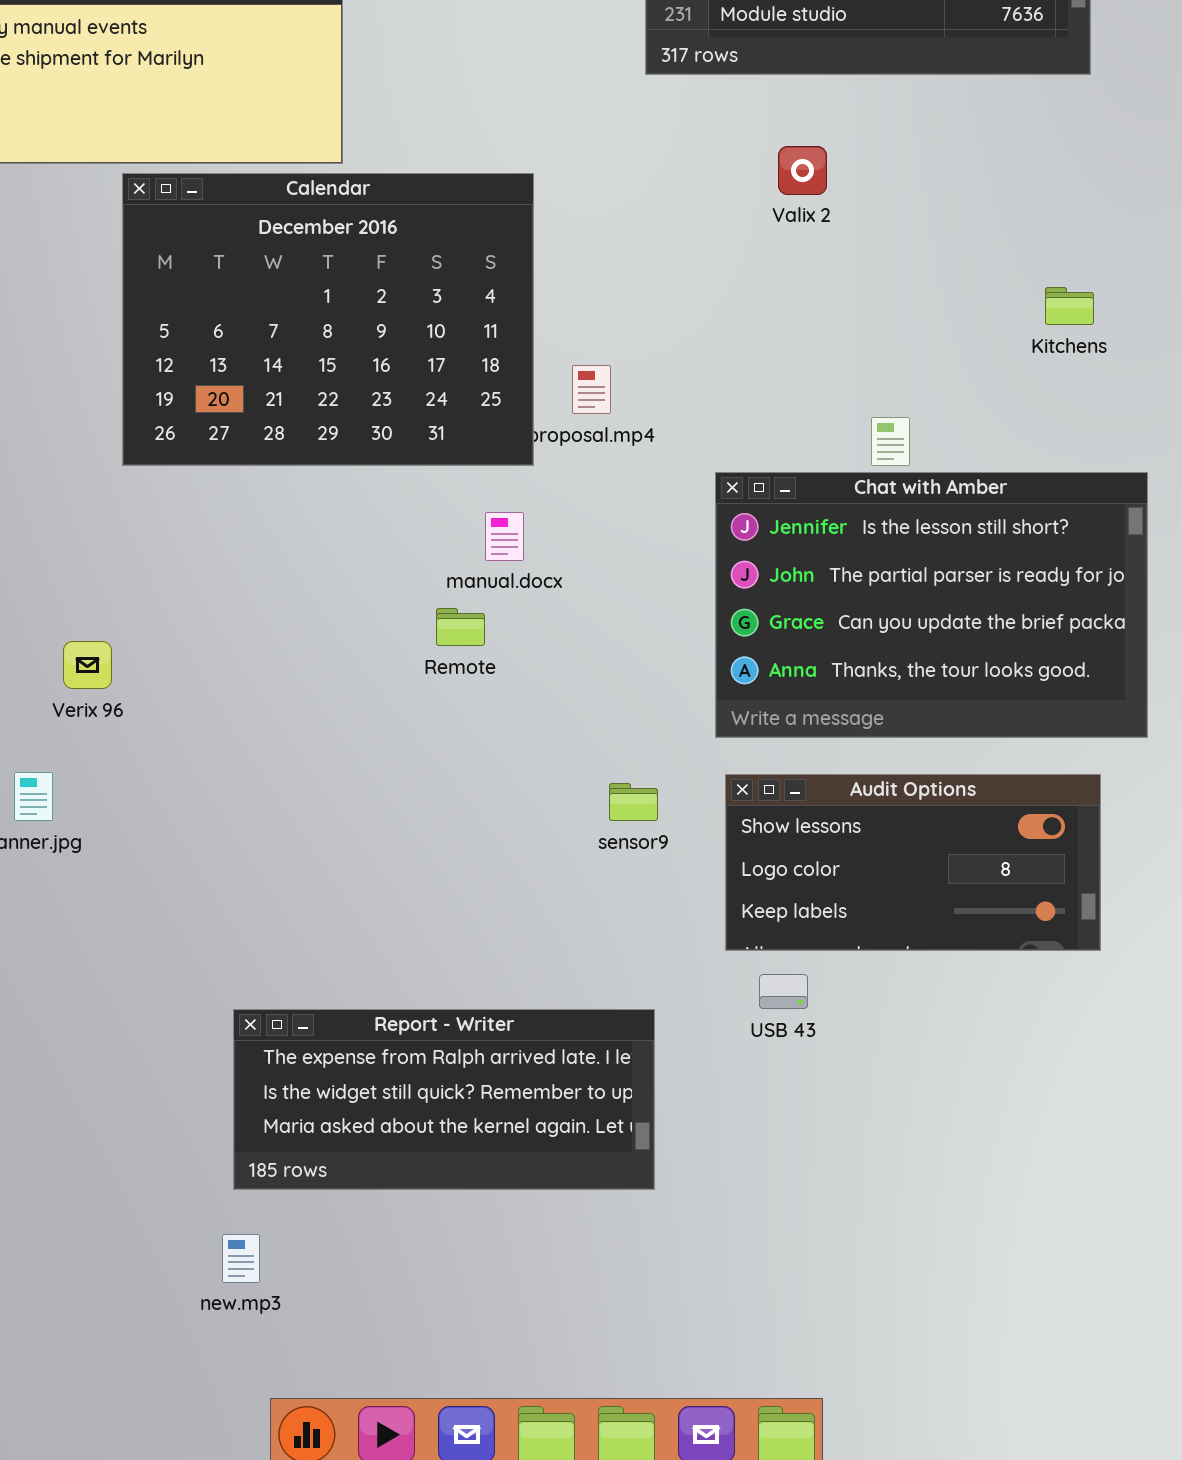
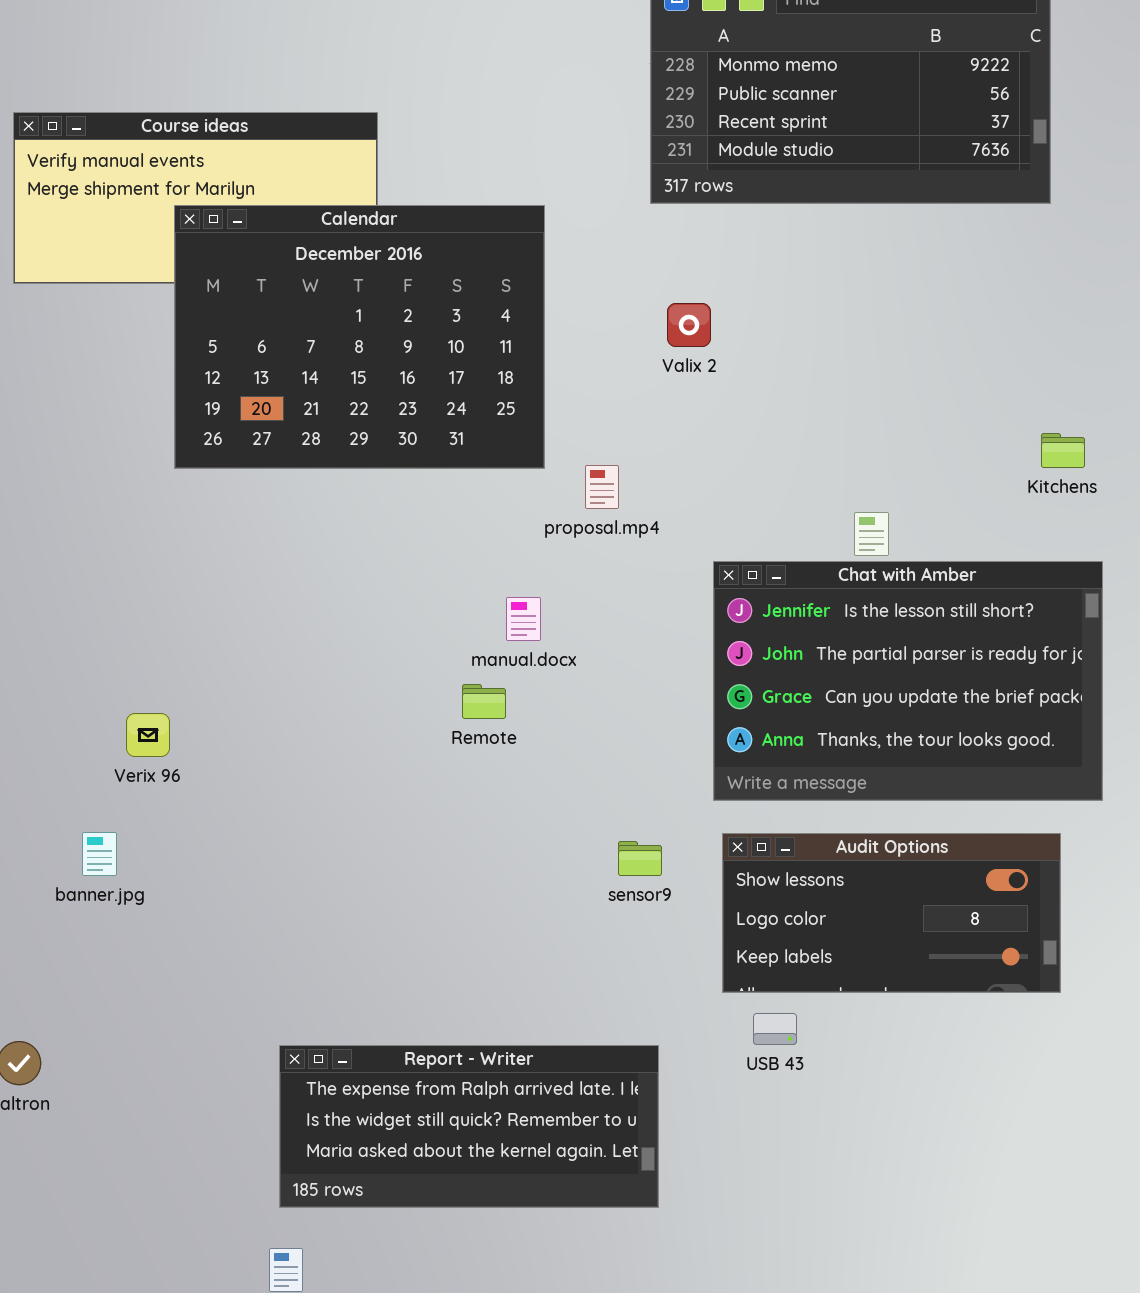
Valix 2: [778,146,827,195] -> [667,303,711,347], moved
Calendar: [122,173,534,466] -> [174,205,545,469], moved
Kitchens: [1045,287,1094,325] -> [1041,433,1085,468], moved

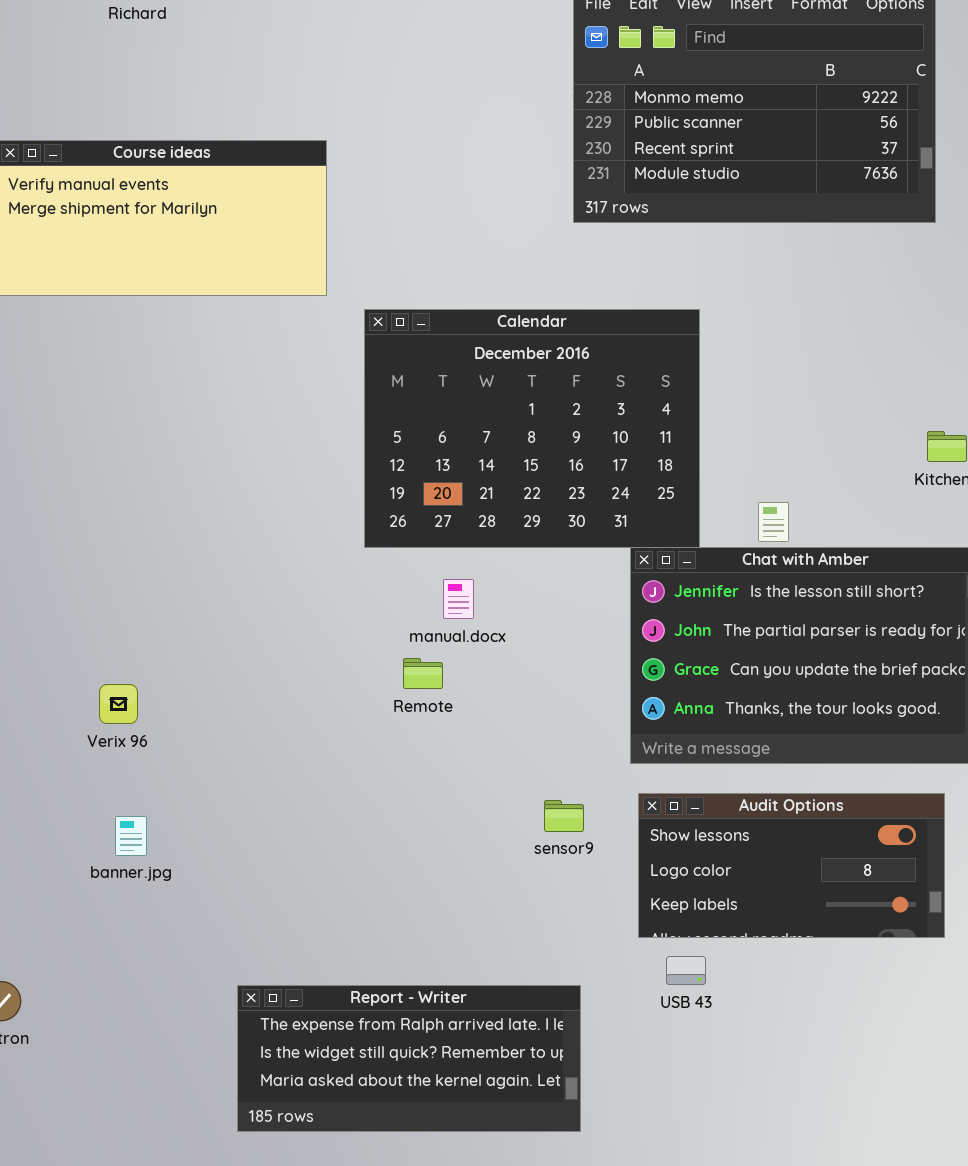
Calendar: [174,205,545,469] -> [364,309,700,548], moved
banner.jpg: [82,832,117,876] -> [115,816,147,856], moved

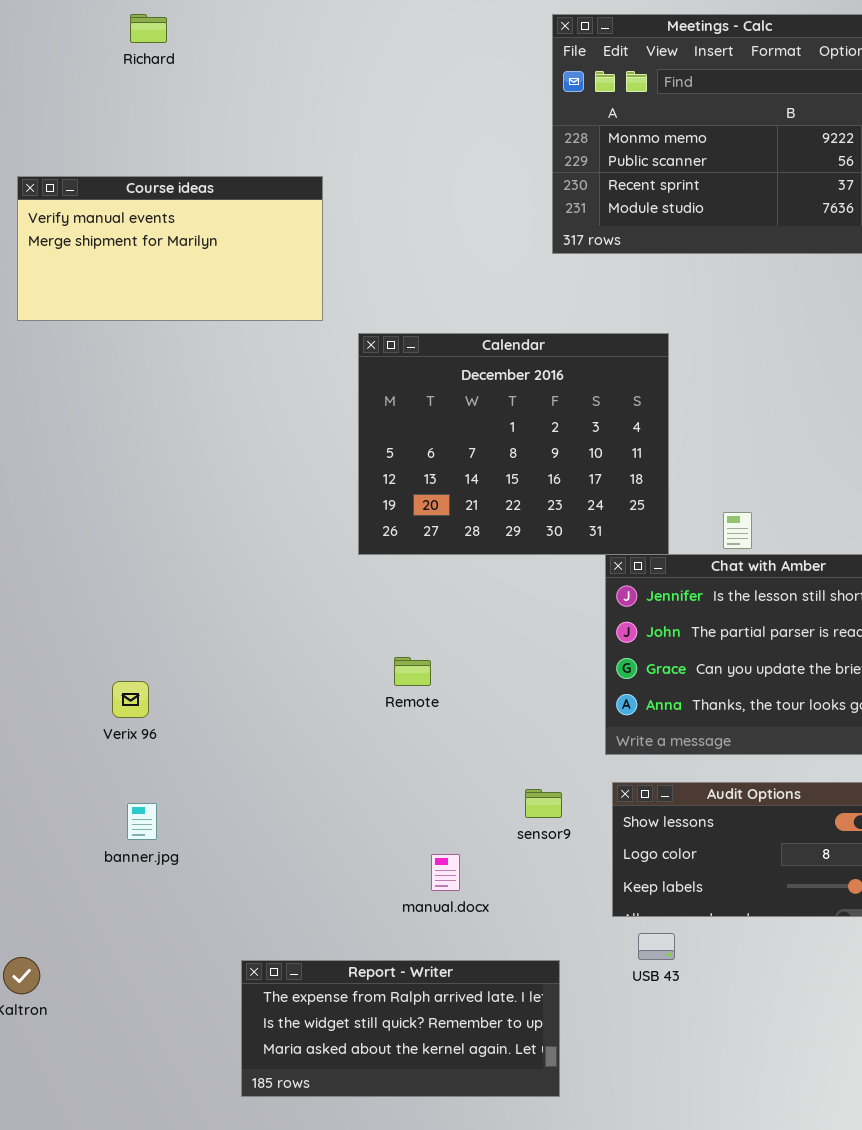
manual.docx: [443,579,474,619] -> [431,854,460,891], moved

